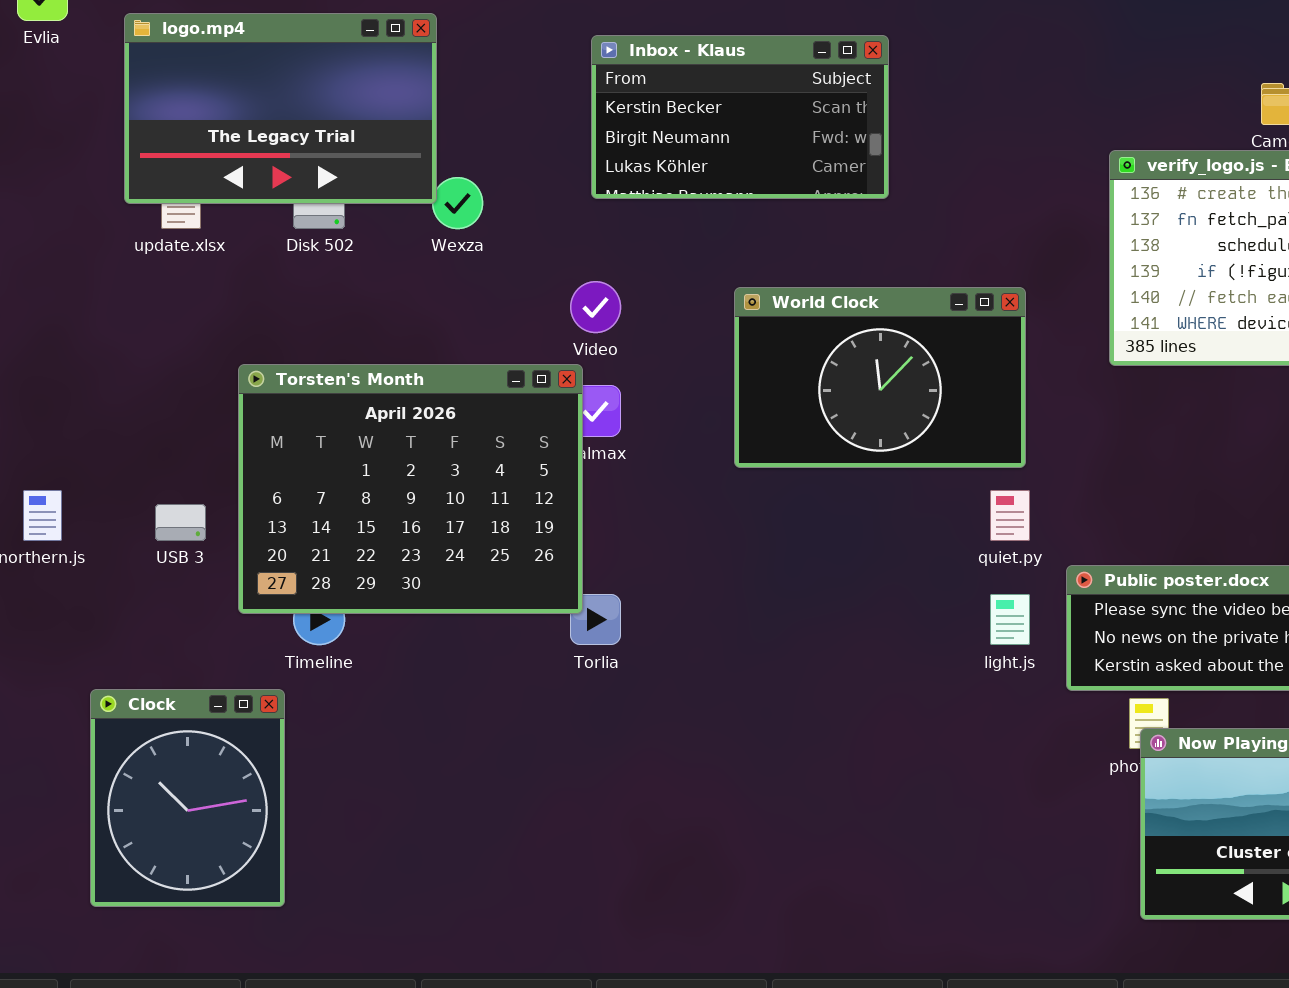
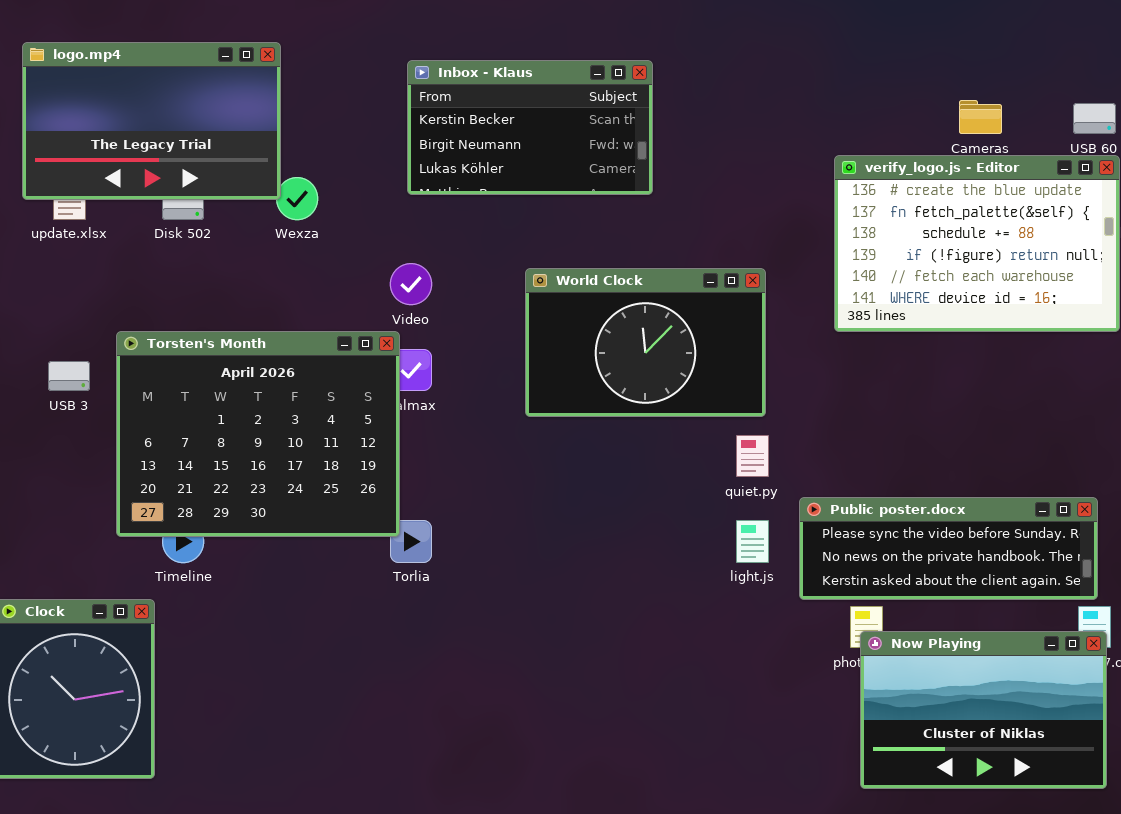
USB 3: [155,504,206,541] -> [48,361,90,391], moved

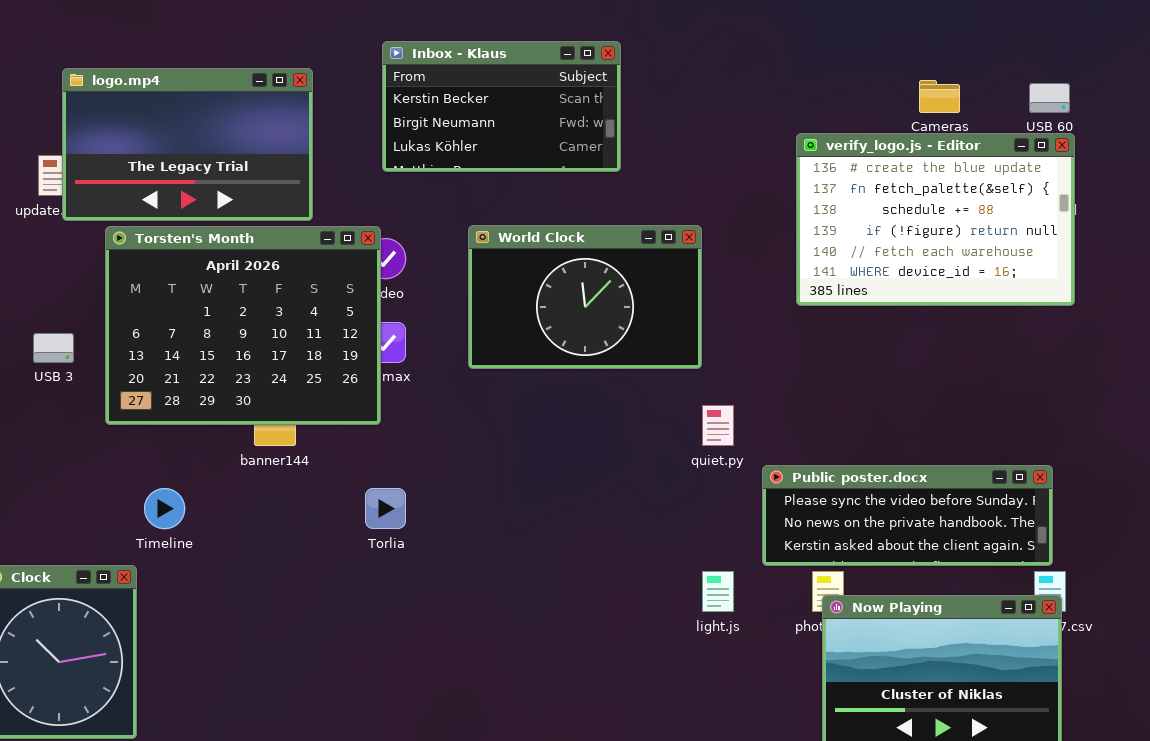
logo.mp4: [22,42,281,200] -> [62,68,313,221], moved
World Clock: [525,268,766,417] -> [468,225,702,369], moved
Torsten's Month: [116,331,400,537] -> [105,226,381,425], moved
light.js: [736,520,769,563] -> [702,571,734,612], moved

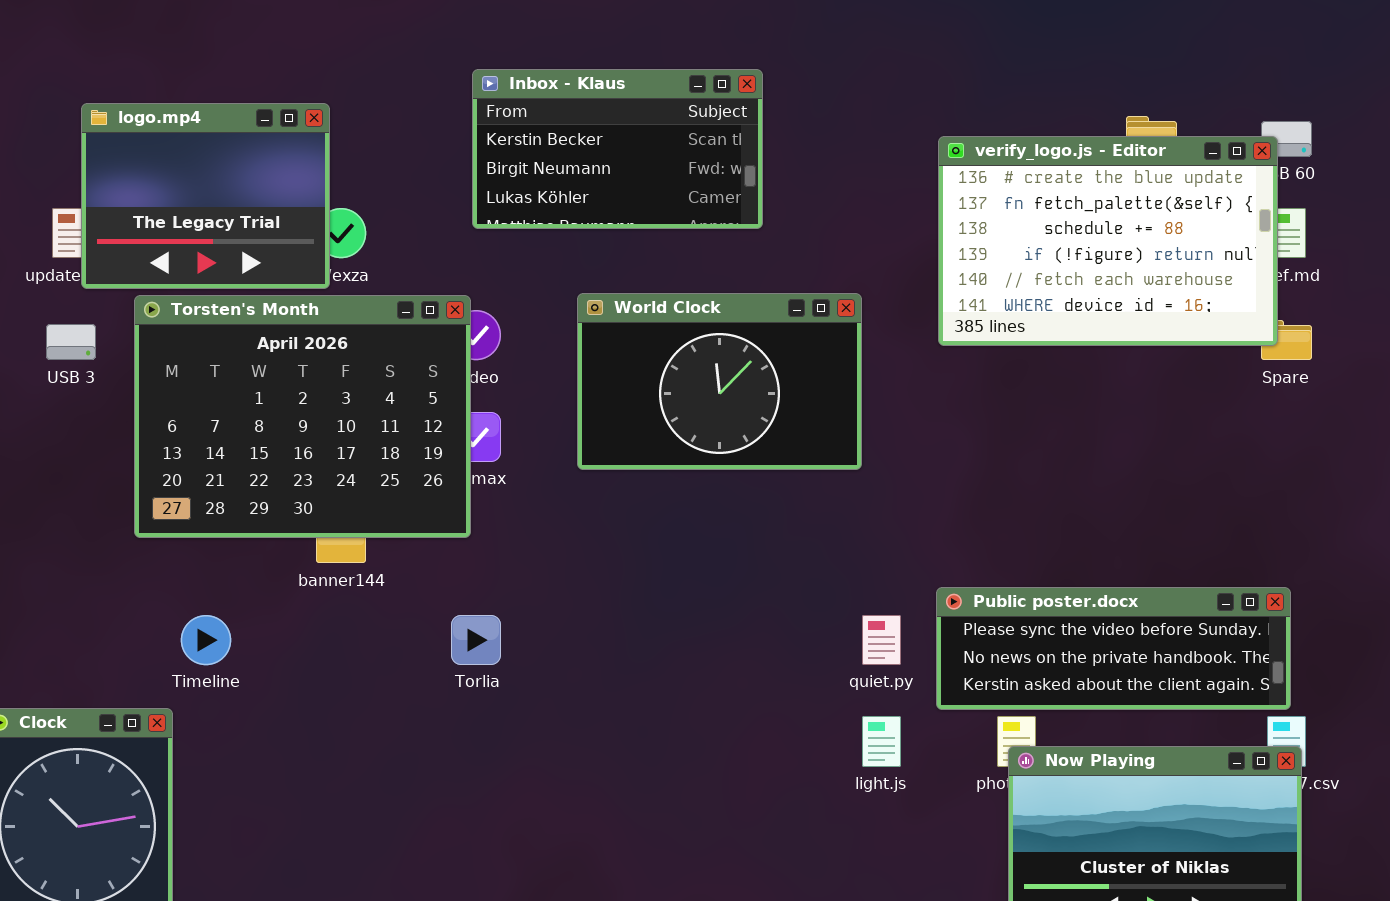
logo.mp4: [62,68,313,221] -> [81,103,330,289], resized
verify_logo.js - Editor: [796,133,1075,306] -> [938,136,1278,346], moved
USB 3: [33,333,74,363] -> [46,324,96,360], moved
quiet.py: [702,405,734,446] -> [862,615,901,665], moved

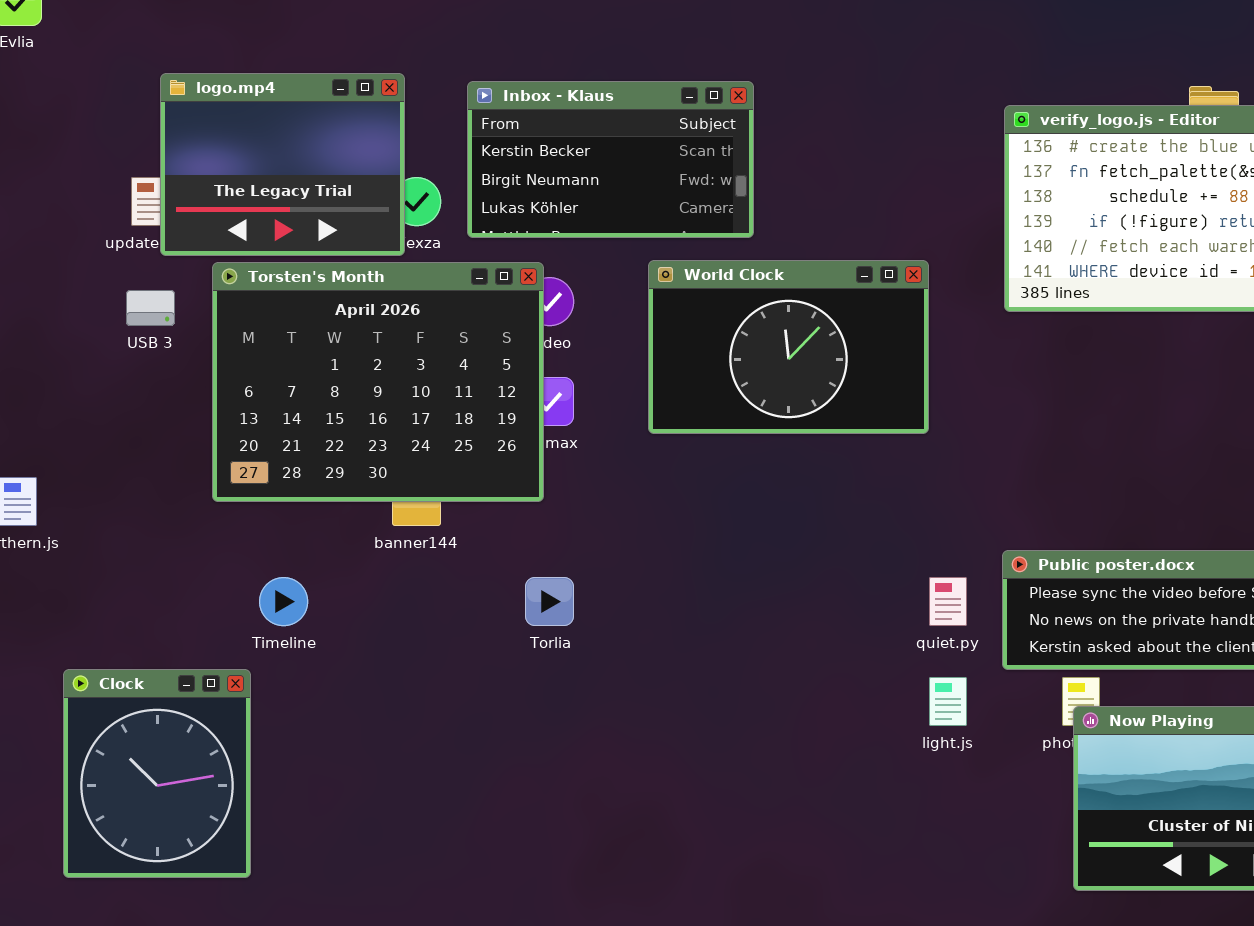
Inbox - Klaus: [472,69,763,229] -> [467,81,754,238], moved

